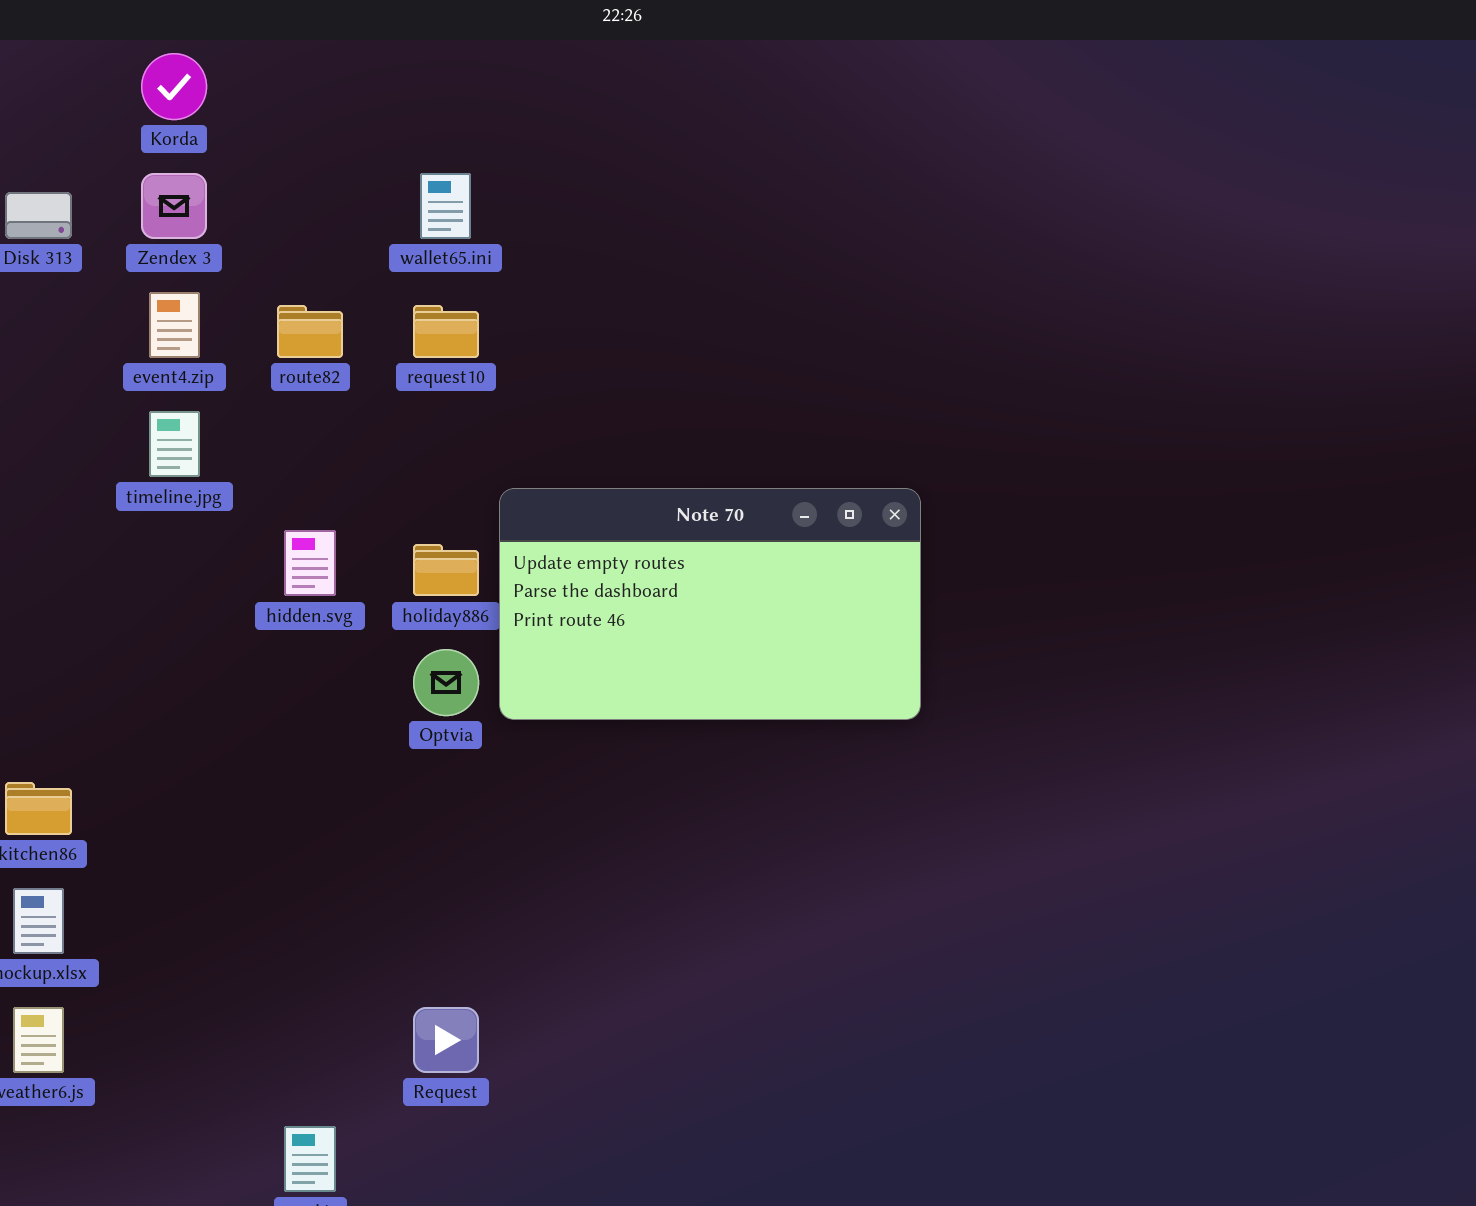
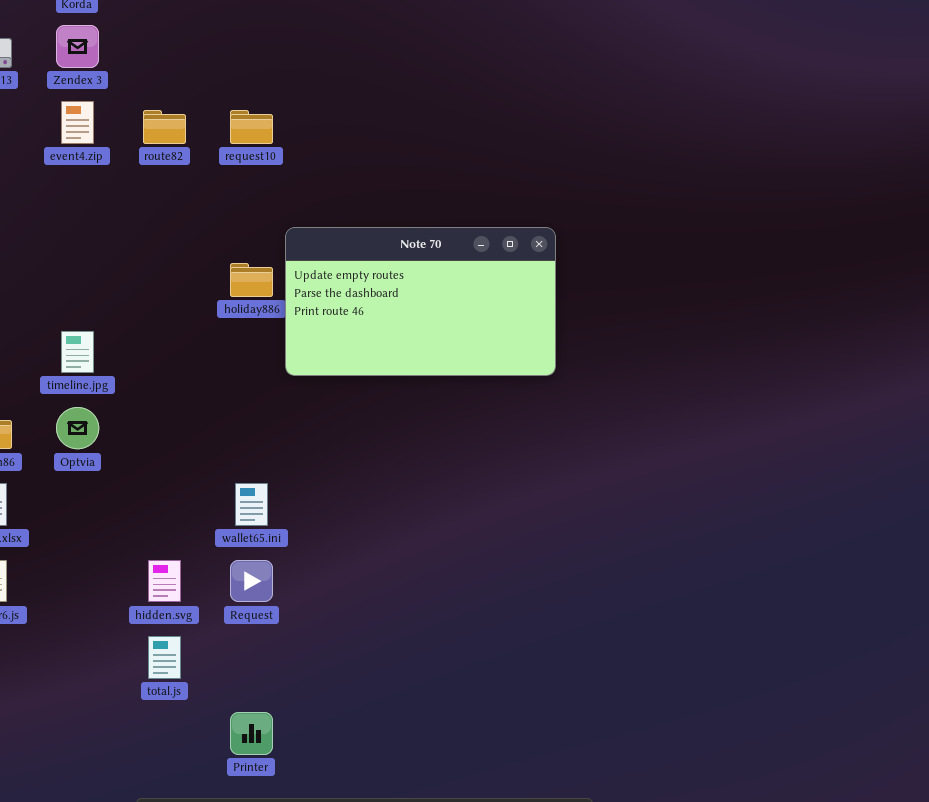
wallet65.ini: [420,173,471,239] -> [235,483,268,526], moved
timeline.jpg: [149,411,200,477] -> [61,331,94,373], moved
hidden.svg: [284,530,336,596] -> [148,560,181,602], moved
Optvia: [413,649,479,716] -> [56,407,99,449], moved

